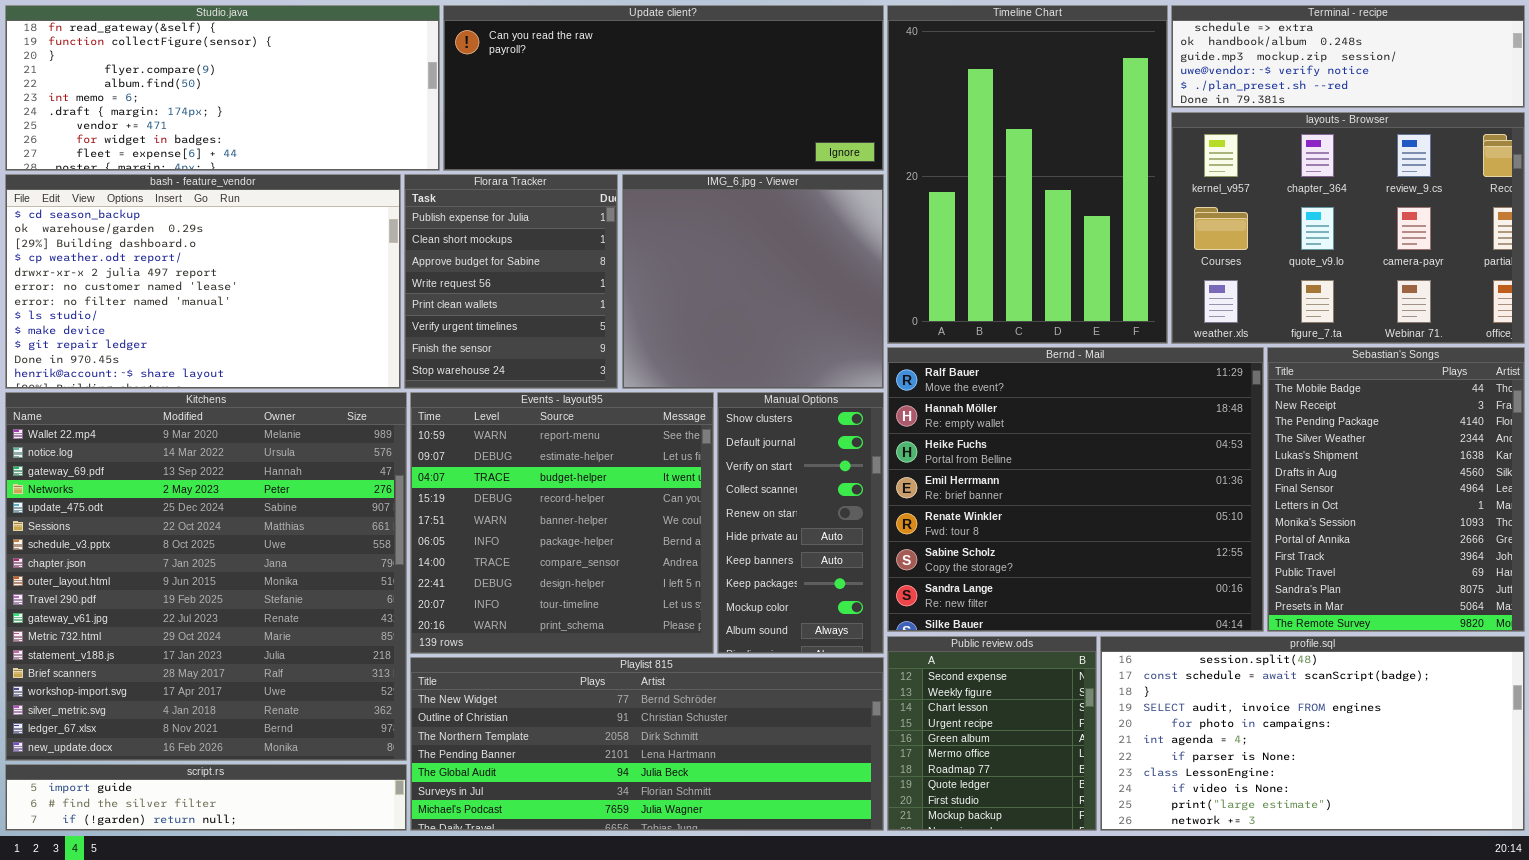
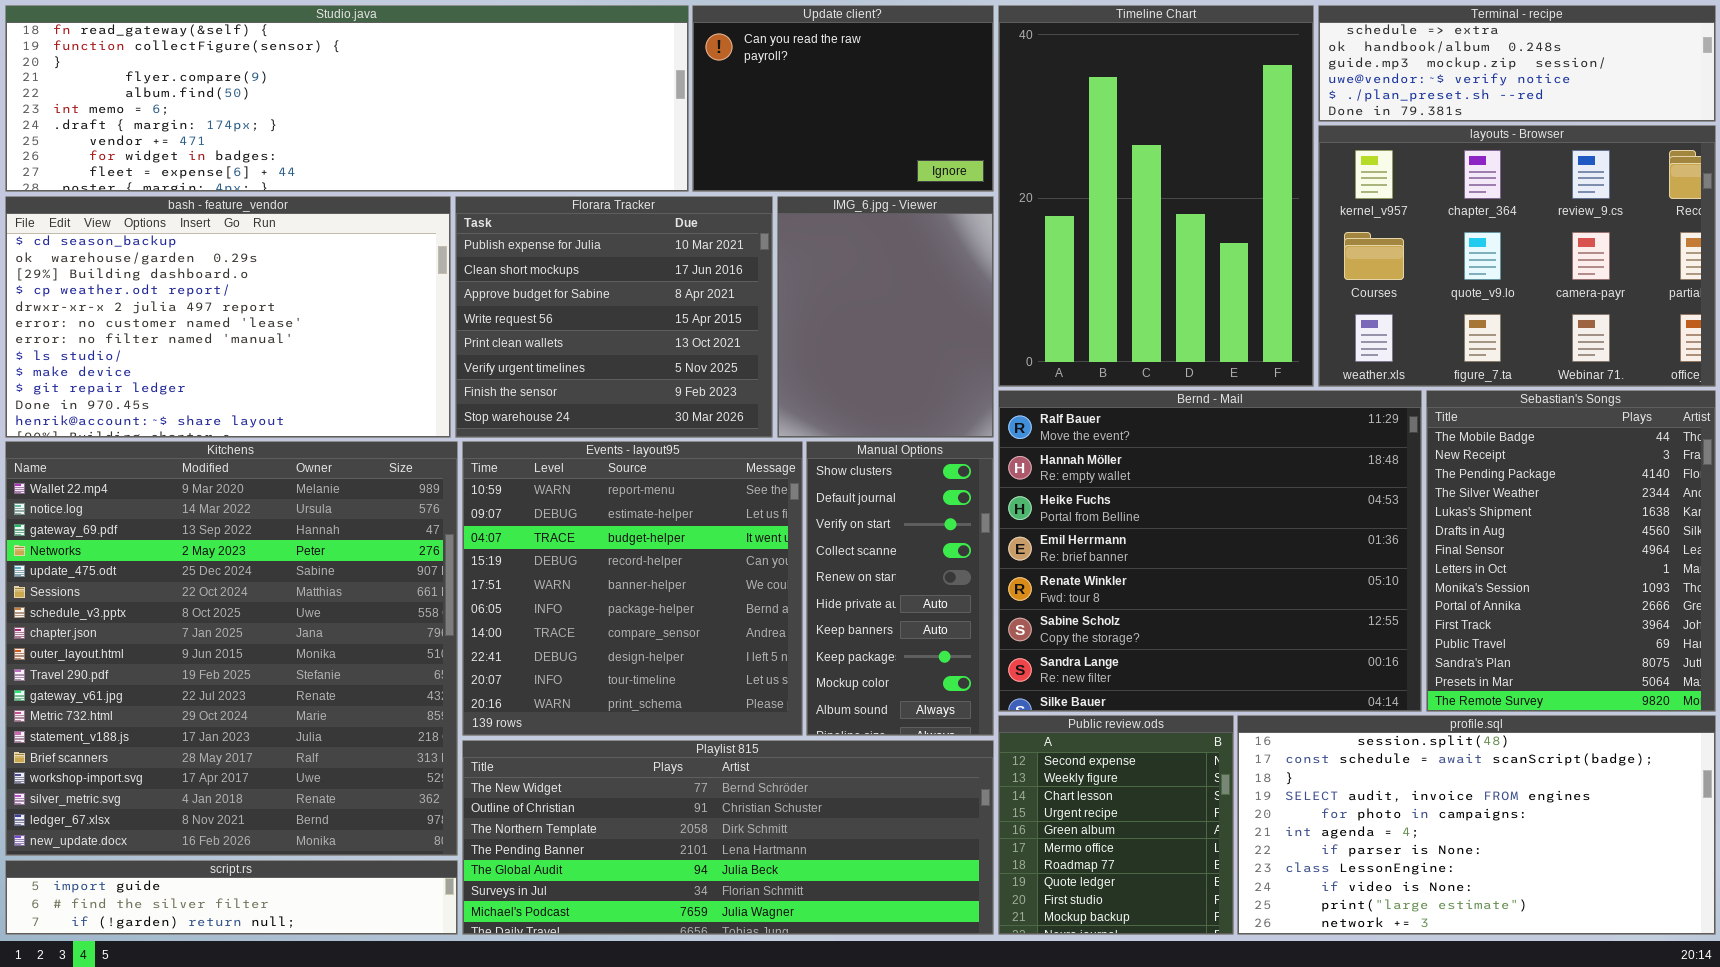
Studio.java: [5,5,440,171] -> [5,5,689,192], resized
Update client?: [443,5,884,171] -> [692,5,994,192], resized
Florara Tracker: [404,174,618,389] -> [455,196,773,438], resized
IMG_6.jpg - Viewer: [622,174,884,389] -> [777,196,994,438], resized

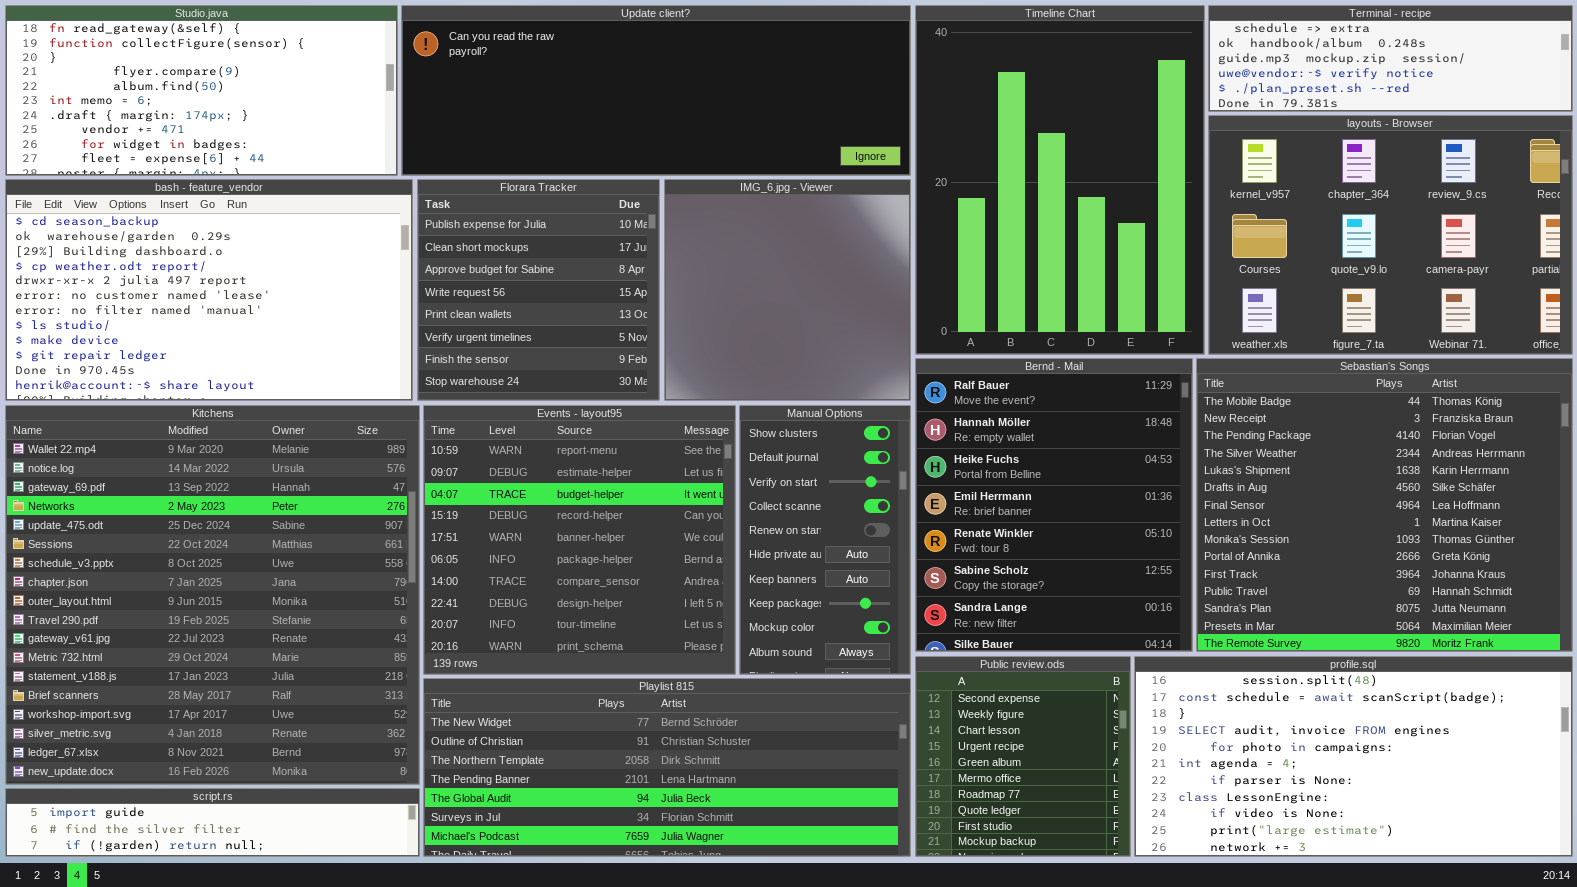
Studio.java: [5,5,689,192] -> [5,5,398,176], resized
Update client?: [692,5,994,192] -> [401,5,911,176], resized
Florara Tracker: [455,196,773,438] -> [417,179,660,401], resized
IMG_6.jpg - Viewer: [777,196,994,438] -> [664,179,911,401], resized
Bernd - Mail: [998,390,1422,712] -> [915,358,1193,652], resized
Sebastian's Songs: [1426,390,1716,712] -> [1196,358,1573,652], resized

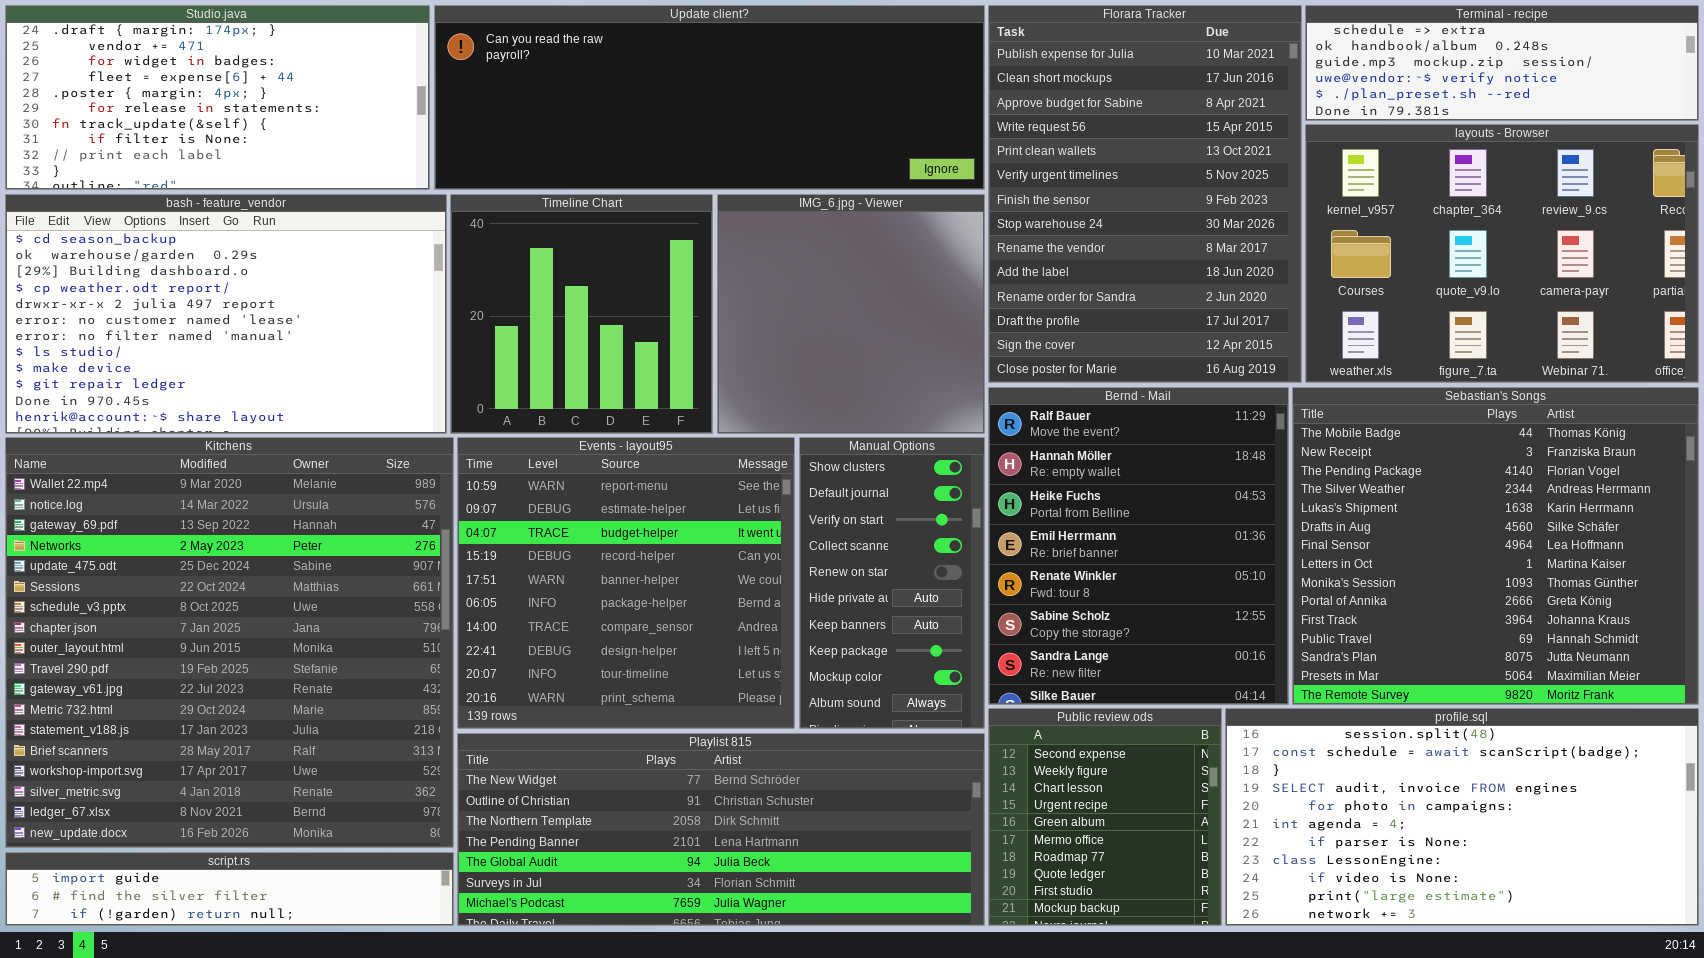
Studio.java: [5,5,398,176] -> [5,5,430,190], scrolled down 6 rows
Timeline Chart: [915,5,1205,355] -> [450,194,713,434], moved, resized
Florara Tracker: [417,179,660,401] -> [988,5,1302,383], moved, resized

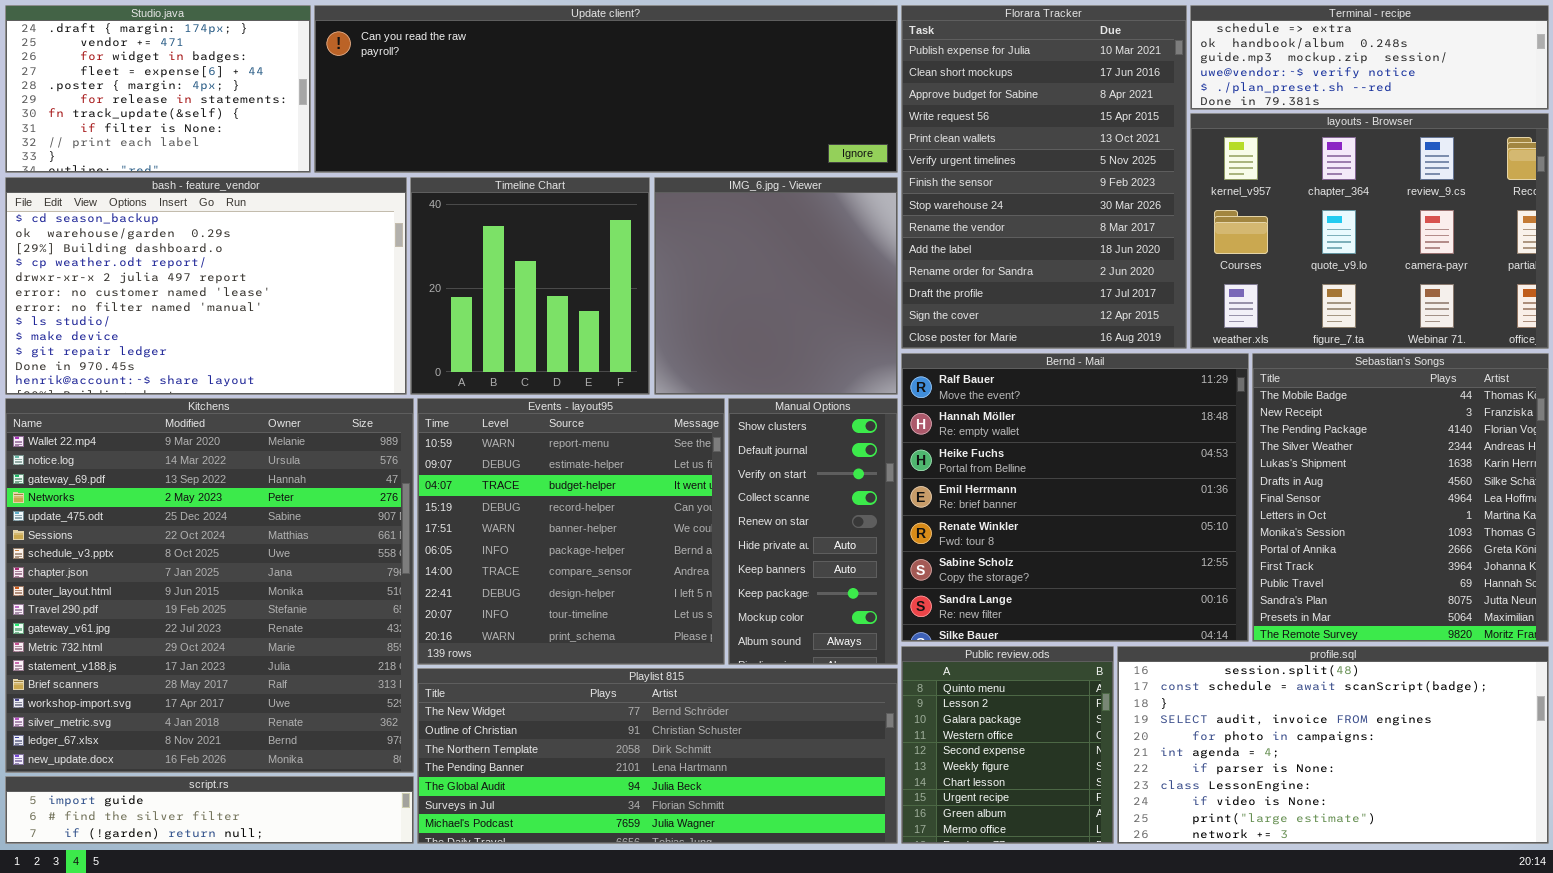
Studio.java: [5,5,430,190] -> [5,5,311,173], resized
Update client?: [434,5,985,190] -> [314,5,898,173], resized
Bernd - Mail: [988,387,1289,705] -> [901,353,1249,642], resized
Sebastian's Songs: [1292,387,1699,705] -> [1252,353,1549,642], resized
Public review.ods: [988,708,1222,926] -> [901,646,1114,844], scrolled up 4 rows

